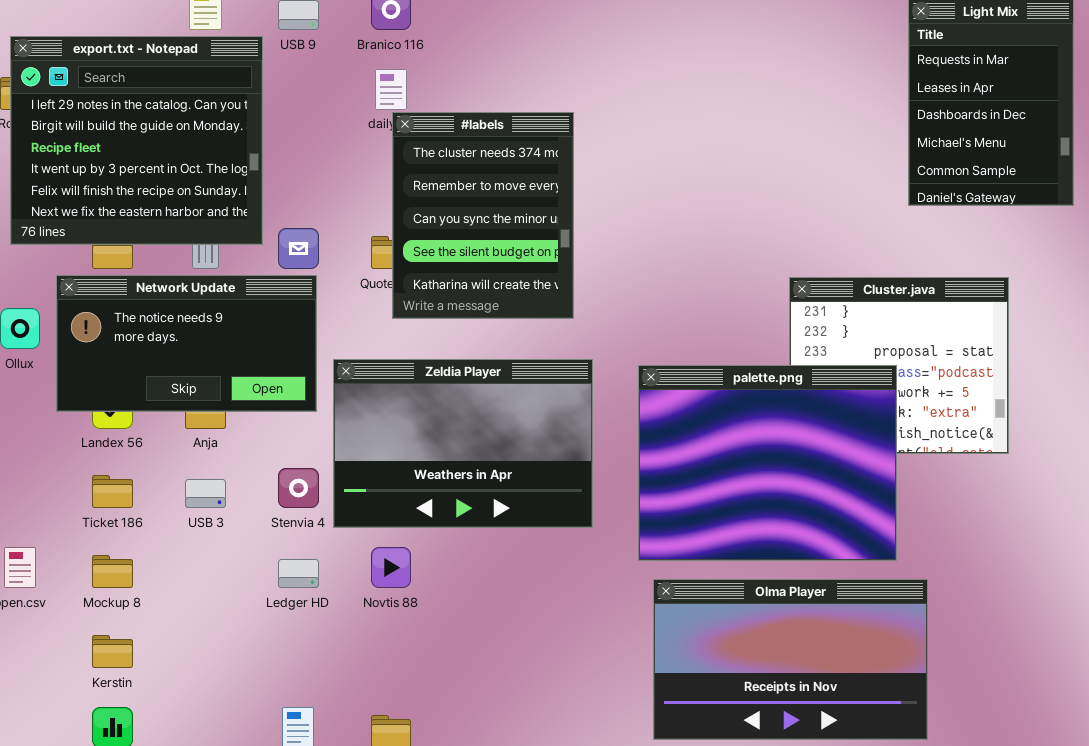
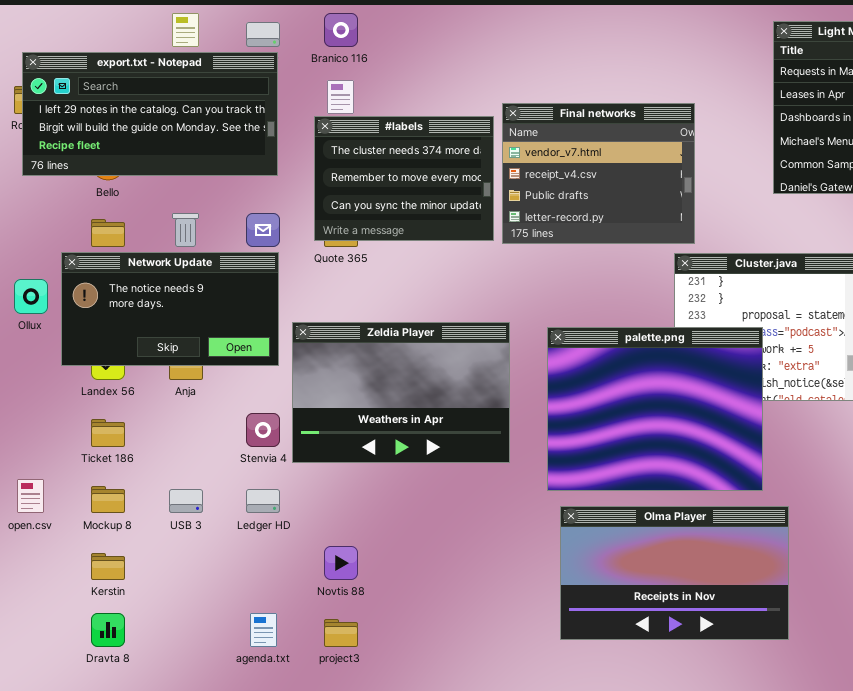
export.txt - Notepad: [10,36,263,245] -> [22,52,278,176], resized
Final networks: none -> [502,103,695,244], opened
#labels: [392,112,574,319] -> [314,116,494,241], resized
USB 3: [185,479,226,508] -> [169,489,203,513], moved
Novtis 88: [371,547,411,588] -> [324,546,358,580], moved

